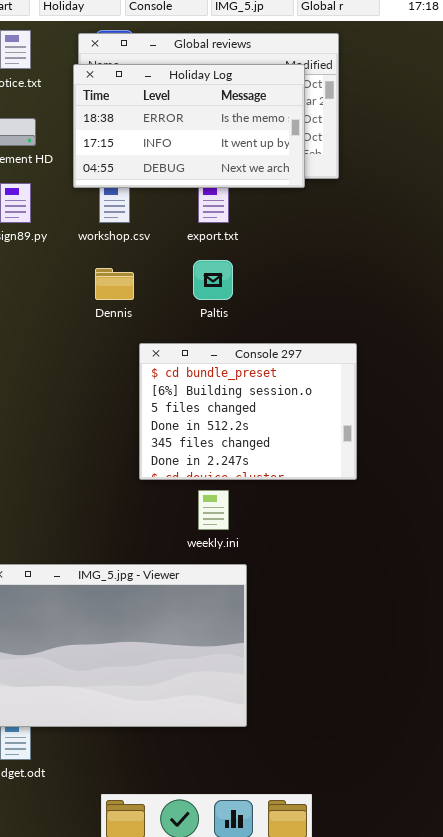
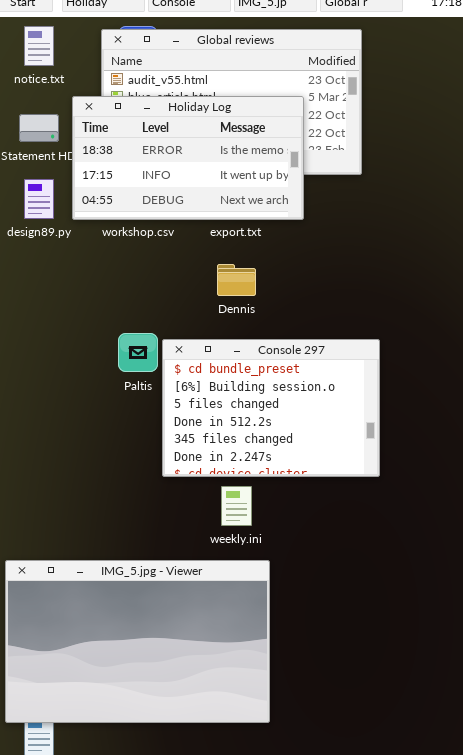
Holiday Log: [73,64,305,188] -> [72,96,304,220], moved
Paltis: [193,260,233,300] -> [118,333,158,372], moved
Dennis: [95,268,134,300] -> [217,264,256,296], moved

